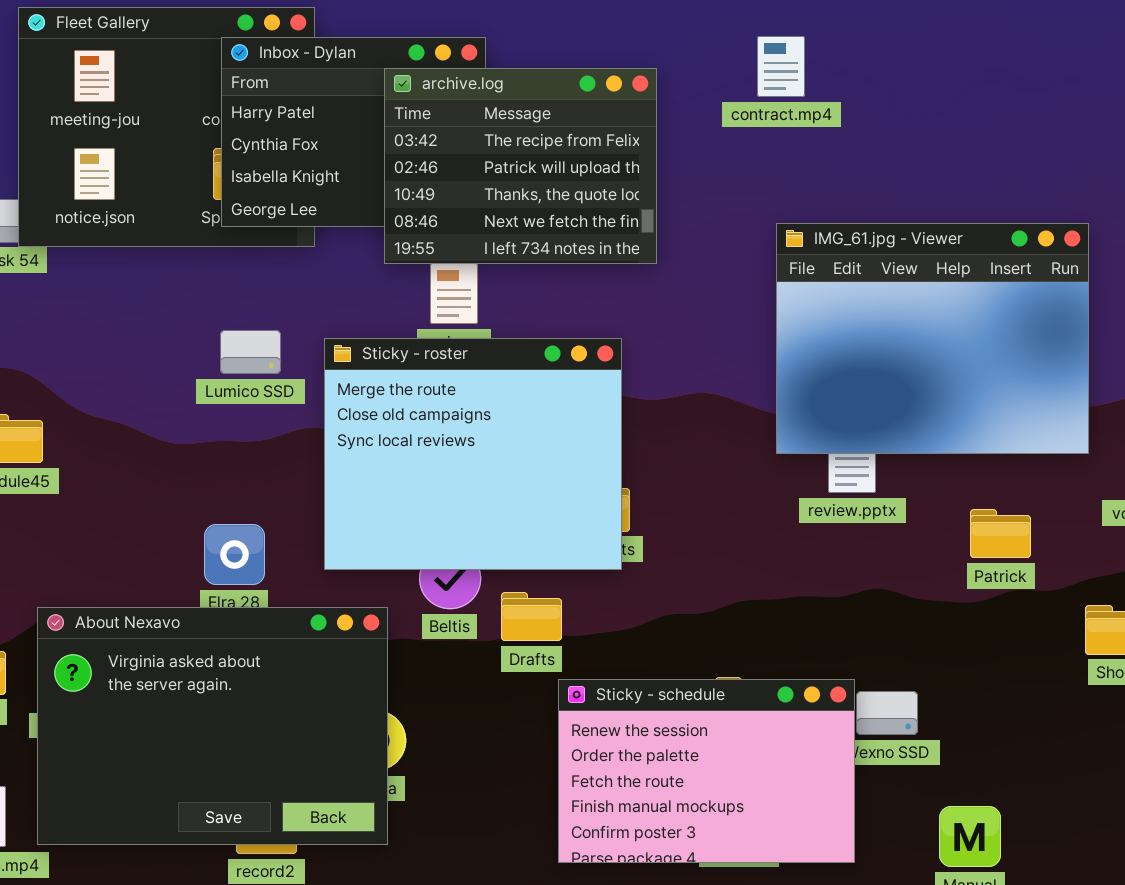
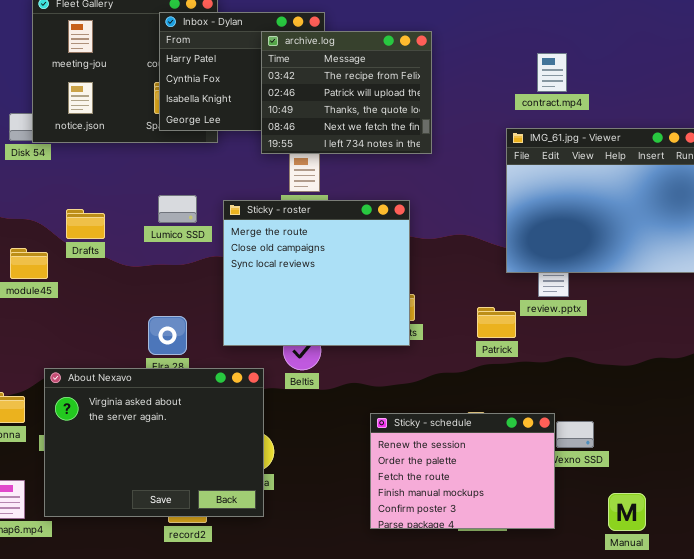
contract.mp4: [757,36,805,97] -> [537,53,567,92], moved
Patrick: [970,509,1031,558] -> [477,307,516,338], moved
Drafts: [501,592,562,641] -> [66,209,105,239], moved

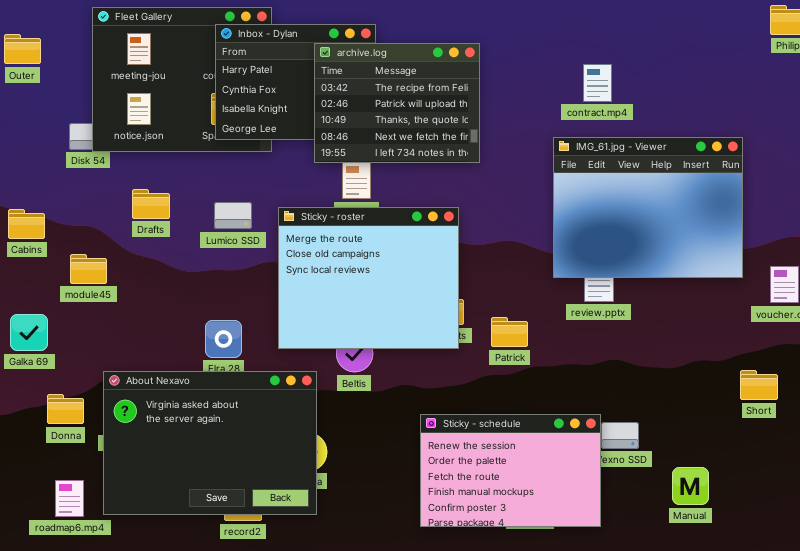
Drafts: [66,209,105,239] -> [132,189,170,219], moved
Patrick: [477,307,516,338] -> [491,317,528,347], moved
Manual: [608,493,646,531] -> [672,467,709,505], moved

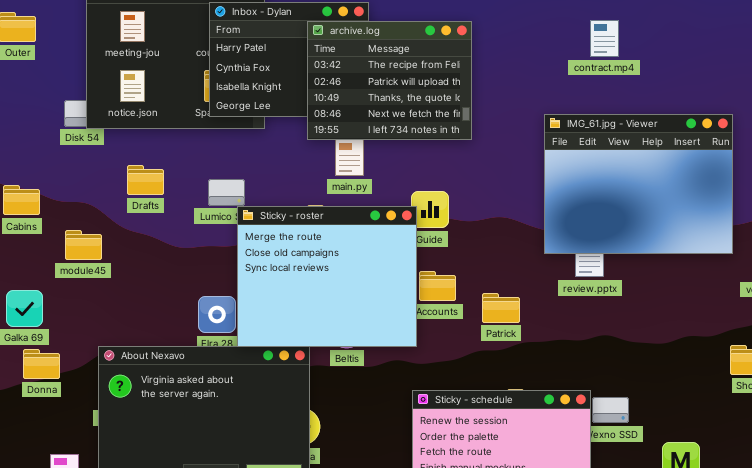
contract.mp4: [583,64,612,102] -> [590,20,619,57], moved
Sticky - roster: [278,207,459,349] -> [237,206,417,347], moved
Donna: [47,394,84,424] -> [23,349,60,379], moved

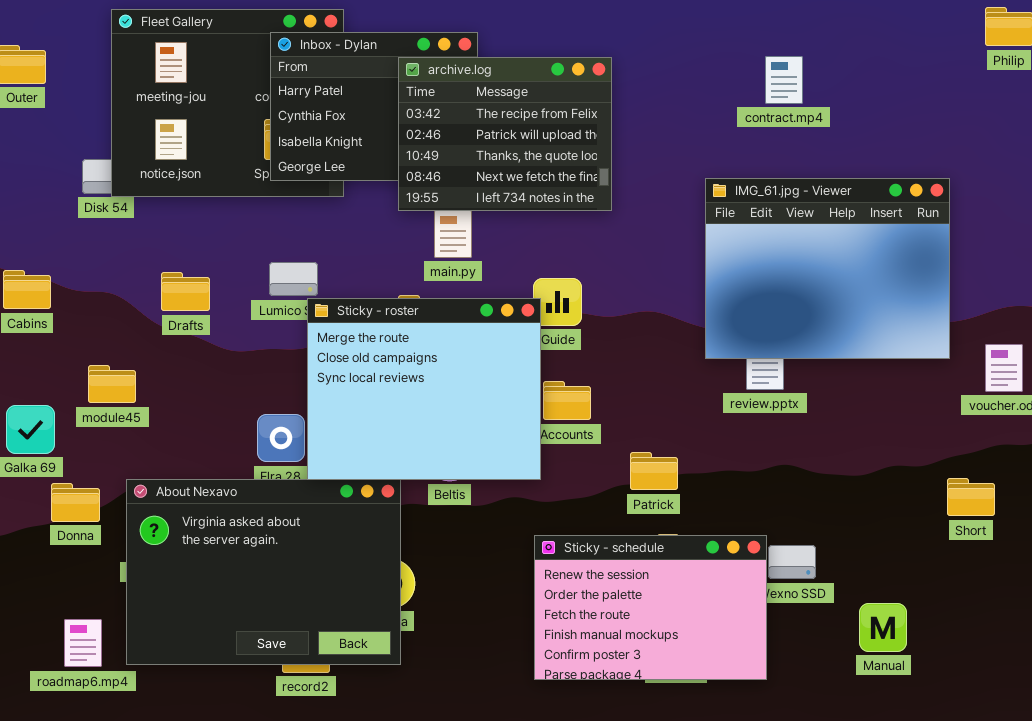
Drafts: [127,165,164,195] -> [161,272,210,311], moved
module45: [65,230,102,260] -> [88,365,136,403], moved
Patrick: [482,293,520,323] -> [630,452,678,490], moved
Donna: [23,349,60,379] -> [51,483,100,522], moved

